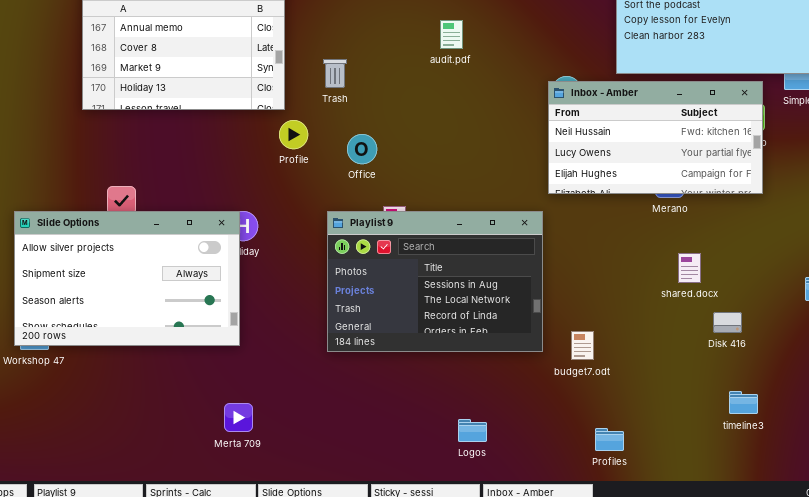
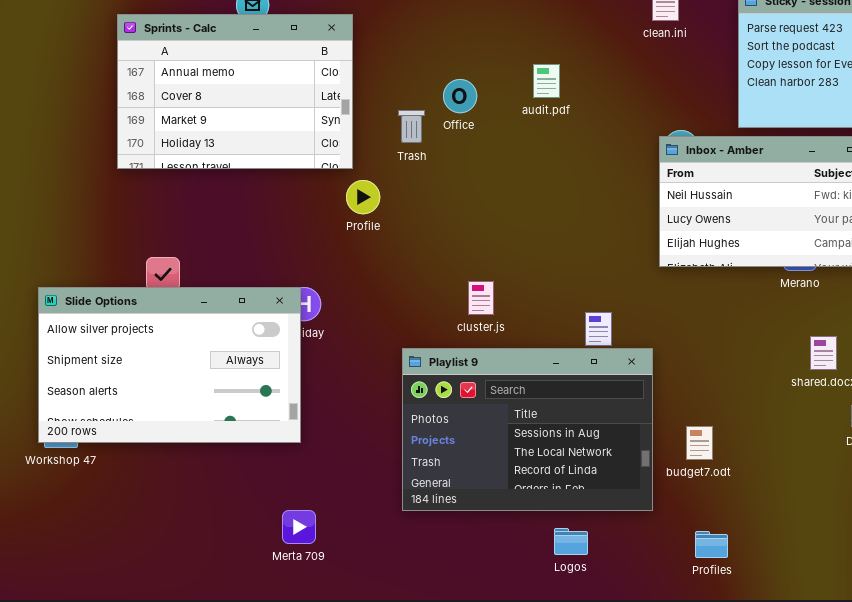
Office: [347,134,377,164] -> [443,79,477,113], moved
Playlist 9: [327,211,543,352] -> [402,348,653,511], moved
Profiles: [595,428,624,451] -> [695,531,728,558], moved

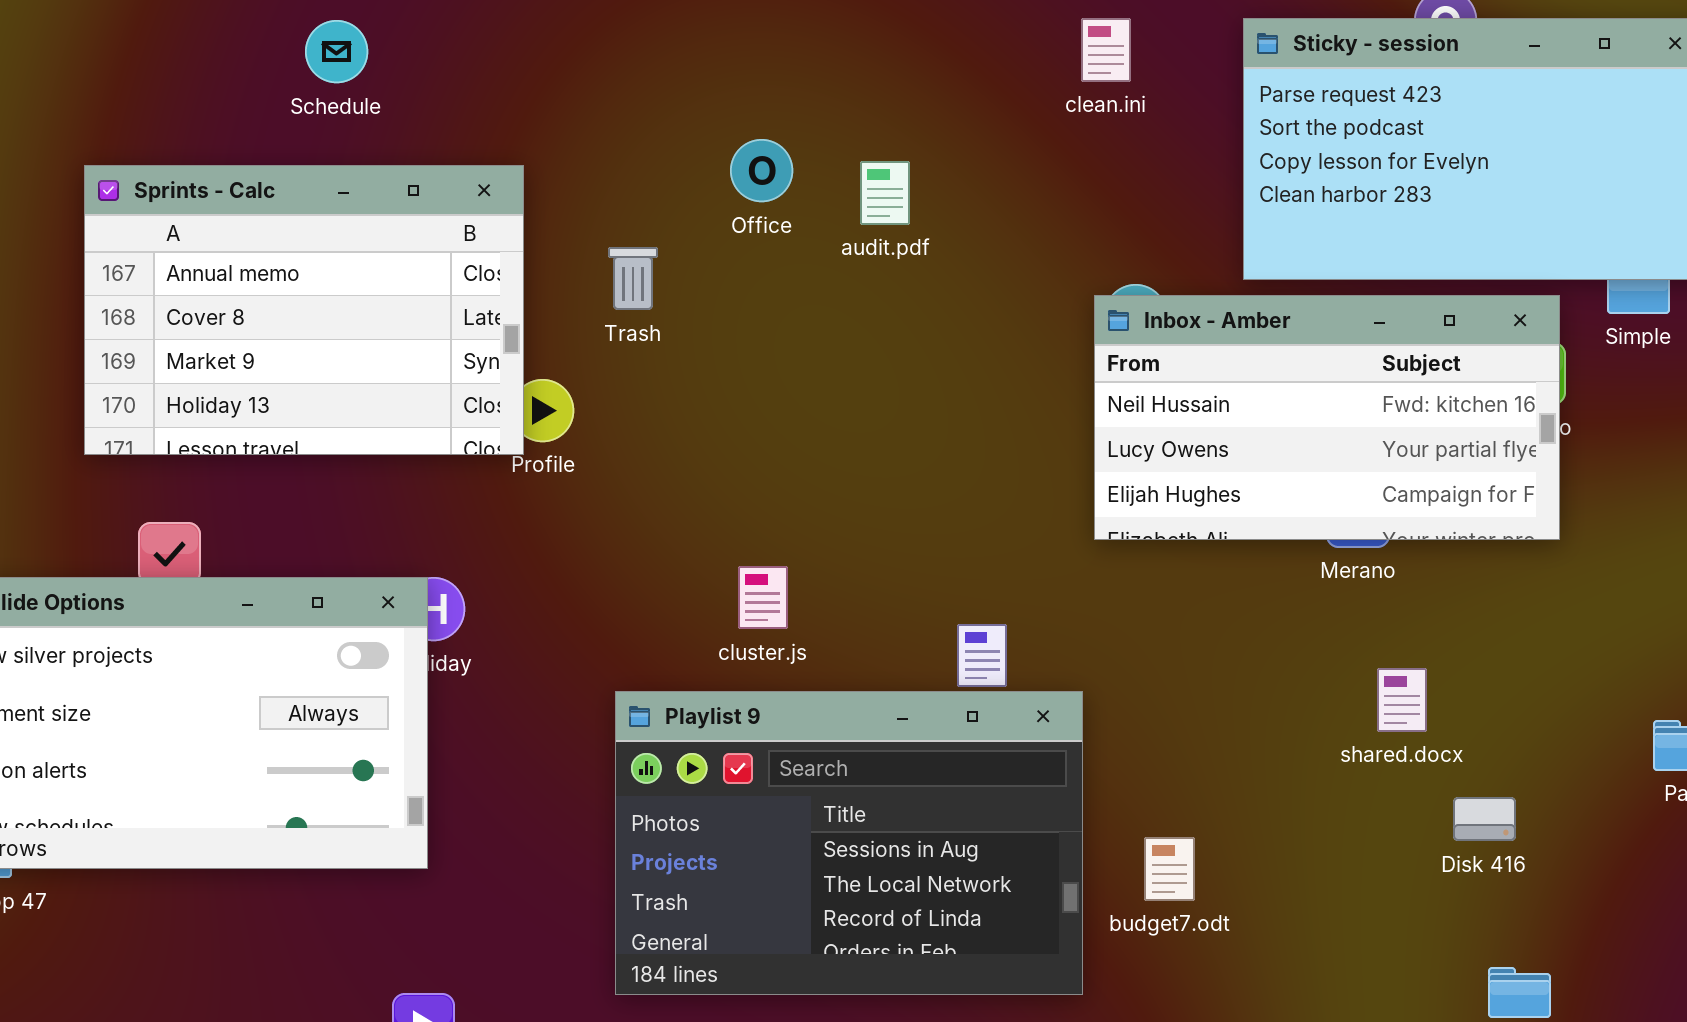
Sprints - Calc: [117,14,353,169] -> [84,165,524,455], moved
Office: [443,79,477,113] -> [730,139,793,202], moved

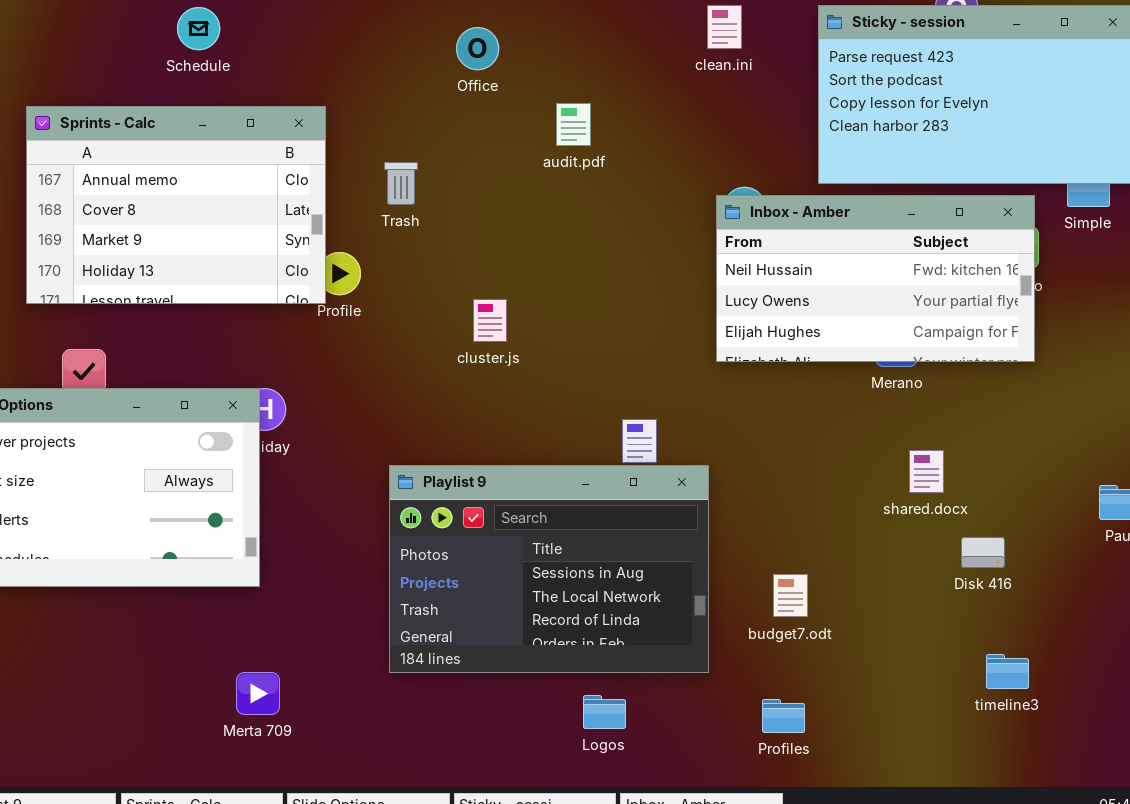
Office: [730,139,793,202] -> [456,27,499,70], moved
cluster.js: [738,566,788,629] -> [473,299,507,342], moved
budget7.odt: [1144,837,1195,901] -> [773,574,808,617], moved

